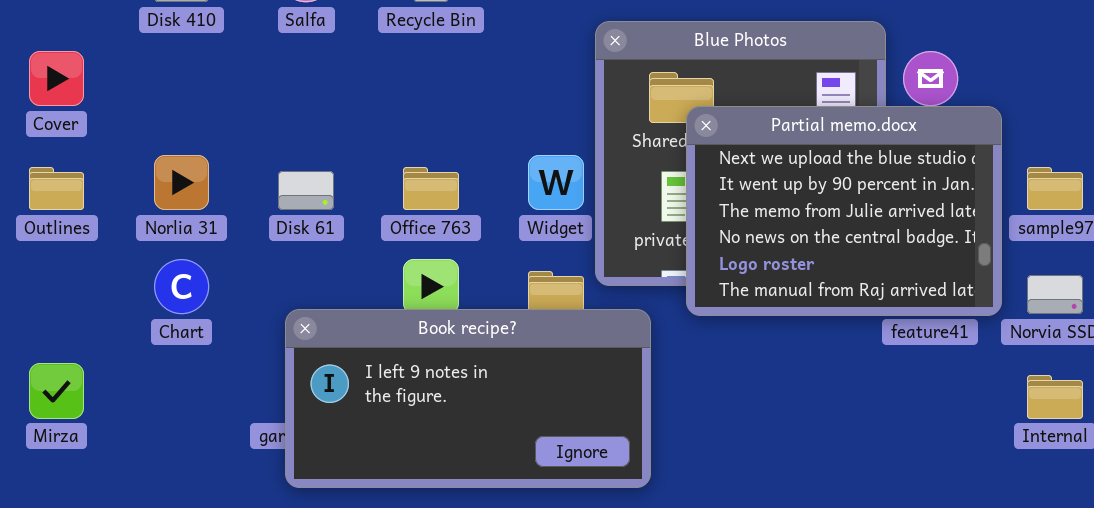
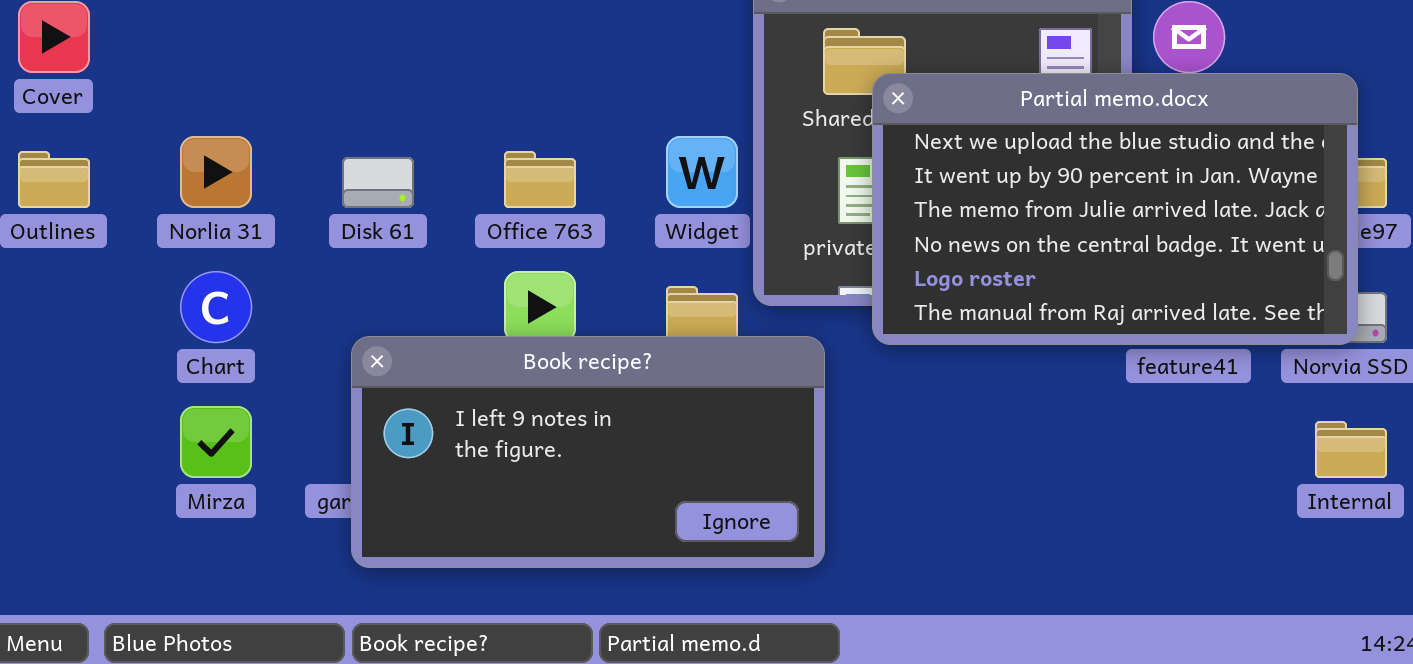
Partial memo.docx: [686,106,1002,316] -> [872,73,1358,345], resized
Mirza: [29,363,84,419] -> [180,406,252,478], moved

